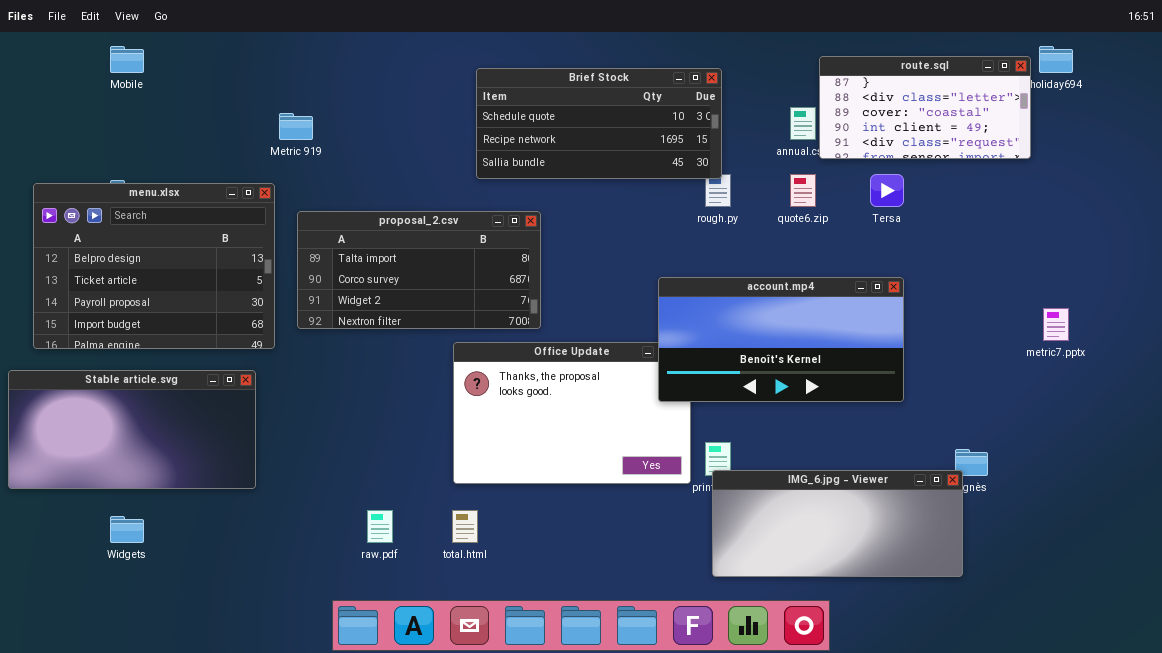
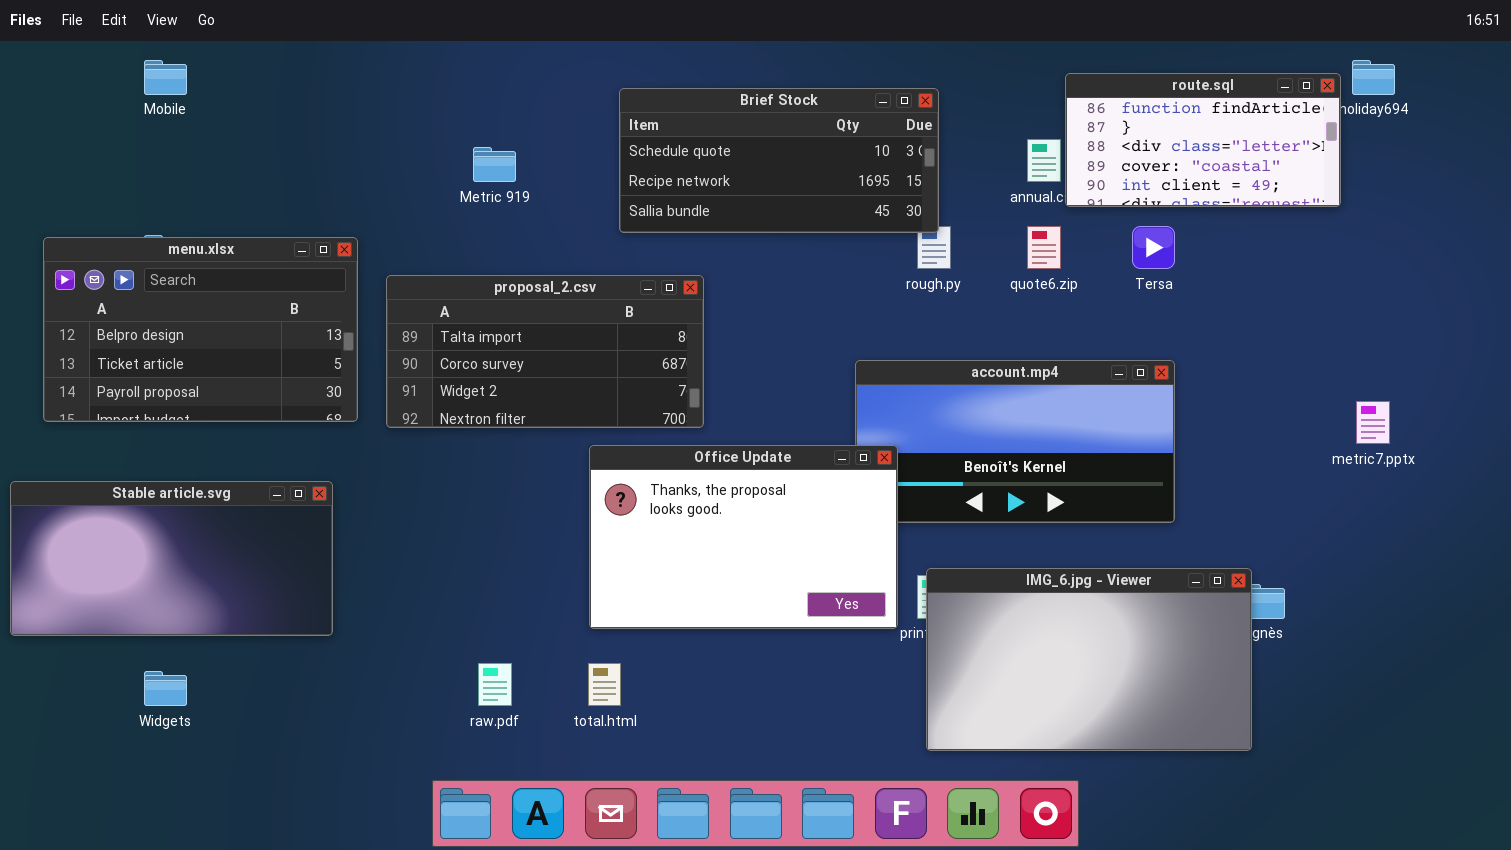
route.sql: [819,56,1031,159] -> [1065,73,1341,207], scrolled up 1 row
Metric 919: [279,113,313,140] -> [473,147,516,182], moved
menu.xlsx: [33,183,275,349] -> [43,237,358,422], resized
Office Update: [453,342,691,484] -> [589,445,898,629], raised
IMG_6.jpg - Viewer: [712,470,963,577] -> [926,568,1252,751], resized

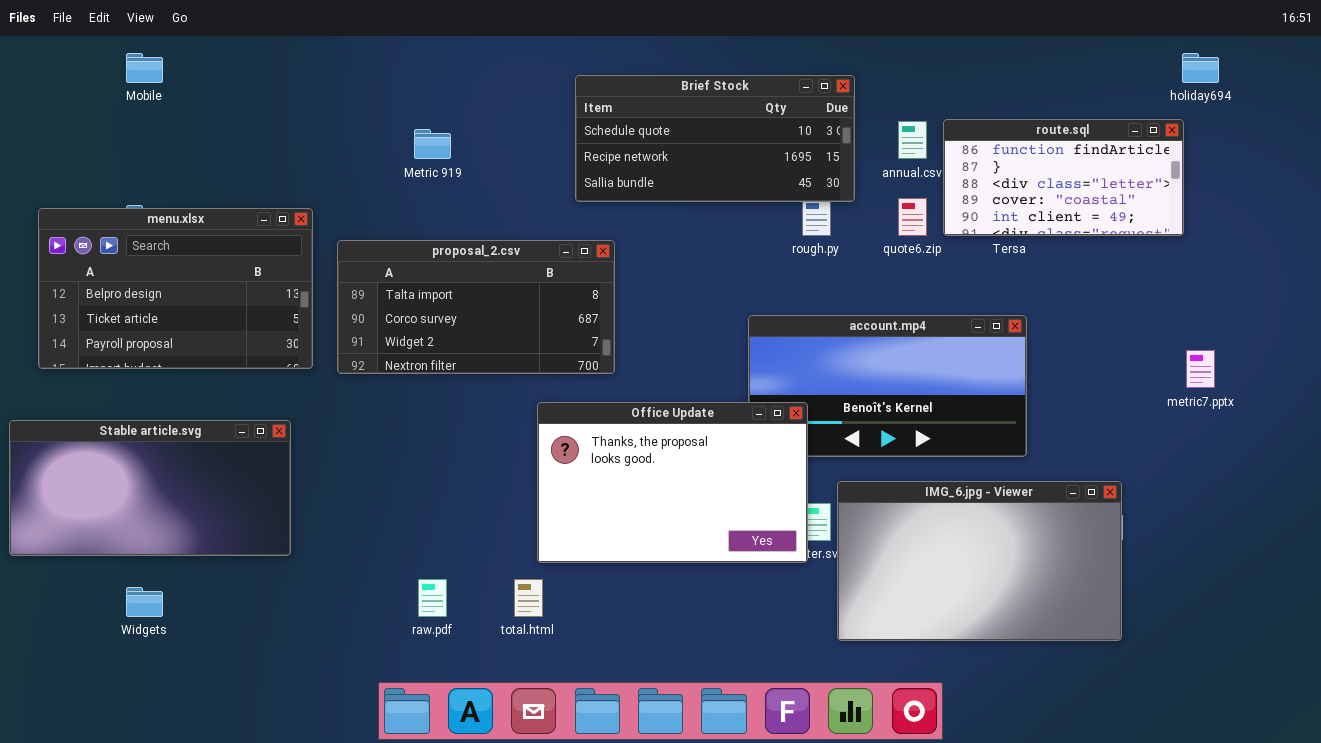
route.sql: [1065,73,1341,207] -> [943,119,1184,236], moved
Brief Stock: [619,88,939,233] -> [575,75,855,202], moved
Office Update: [589,445,898,629] -> [537,402,808,563], moved
IMG_6.jpg - Viewer: [926,568,1252,751] -> [837,481,1122,641], moved

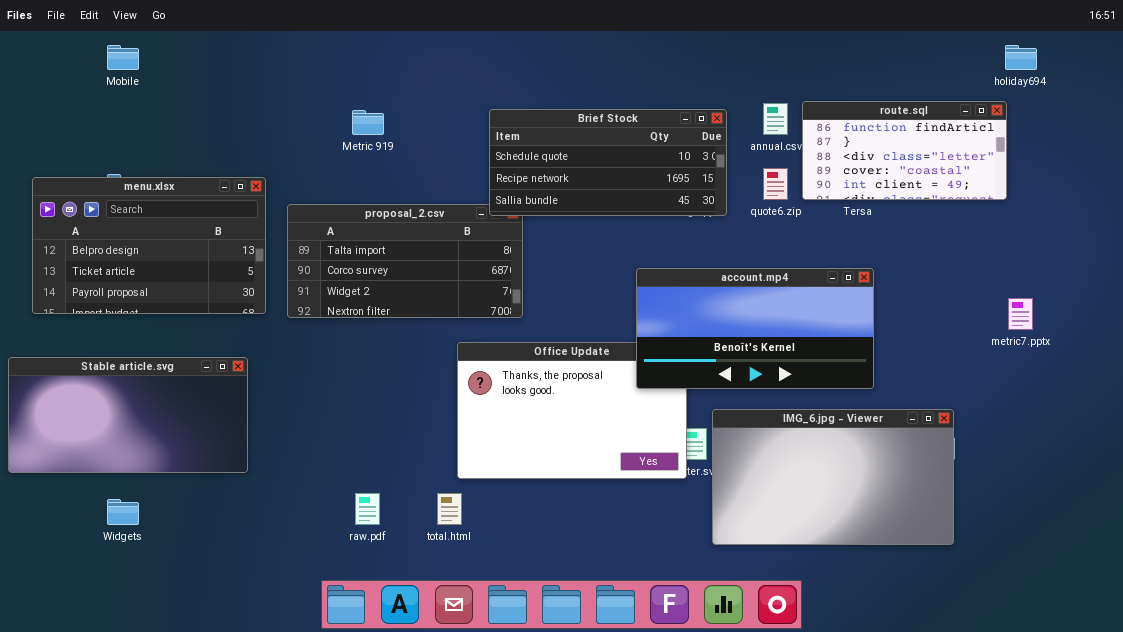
Brief Stock: [575,75,855,202] -> [489,109,727,216], moved
account.mp4: [748,315,1027,457] -> [636,268,874,389], raised

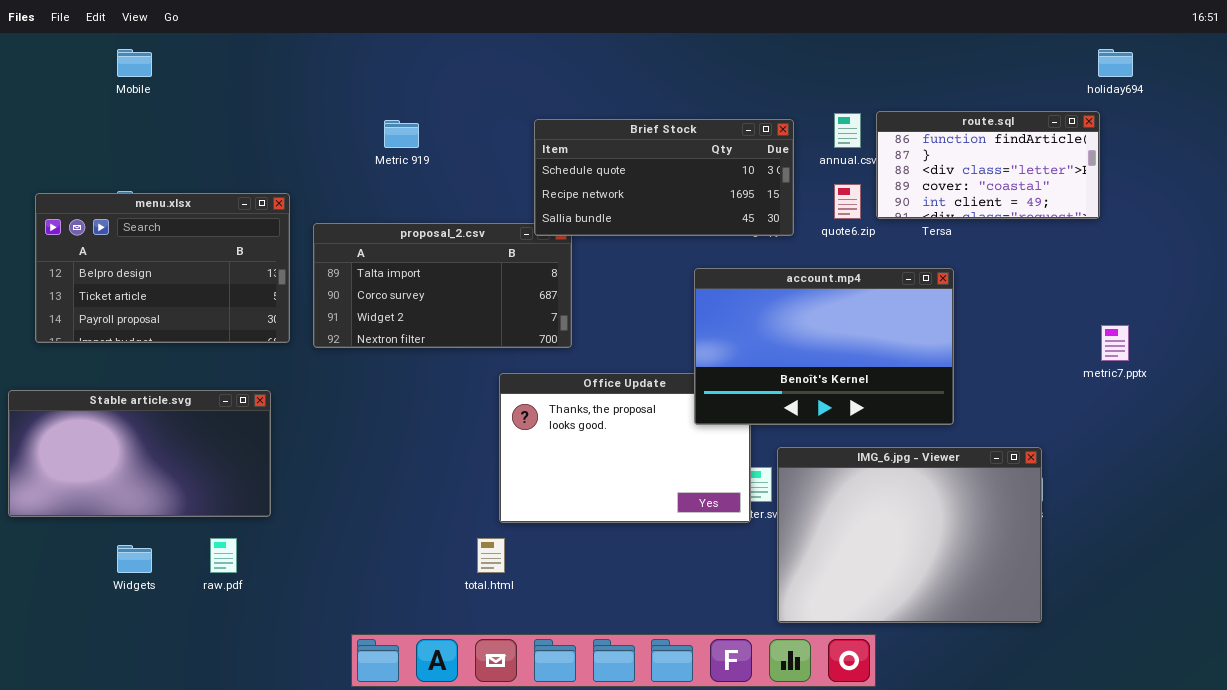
account.mp4: [636,268,874,389] -> [694,268,954,425], resized
IMG_6.jpg - Viewer: [712,409,954,545] -> [777,447,1042,623], resized
raw.pdf: [355,493,380,525] -> [210,538,237,573], moved

